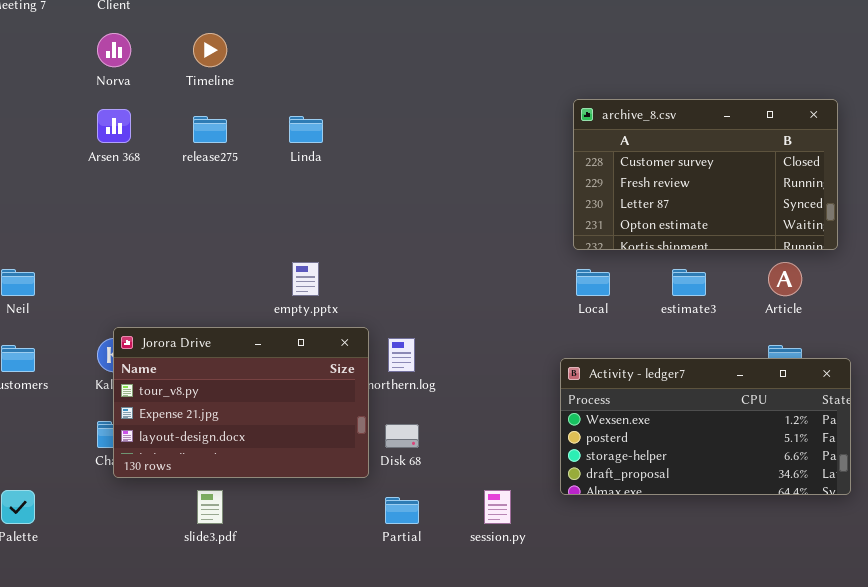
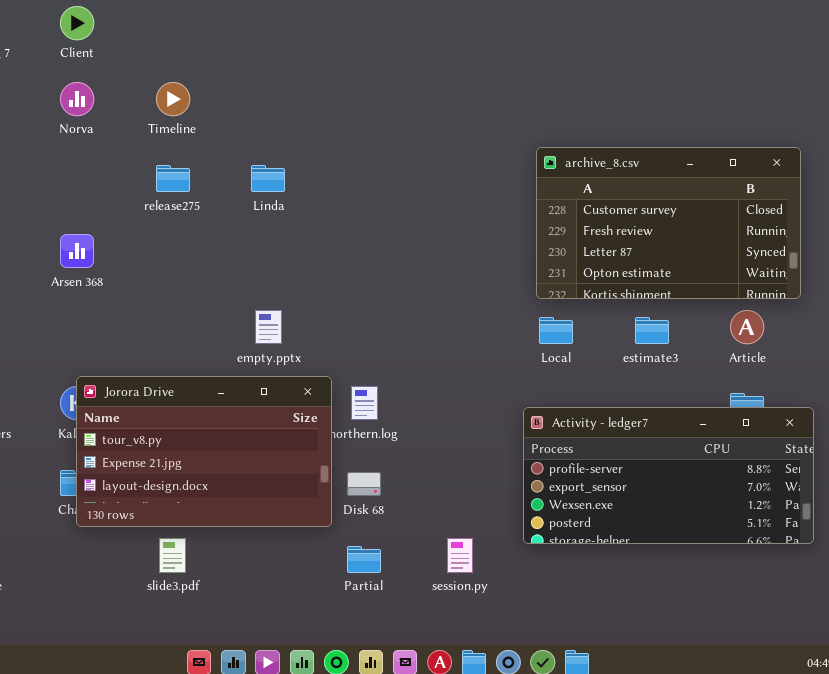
Arsen 368: [97,109,131,143] -> [60,234,94,268], moved
Activity - ledger7: [560,358,851,495] -> [523,407,814,544], scrolled up 2 rows

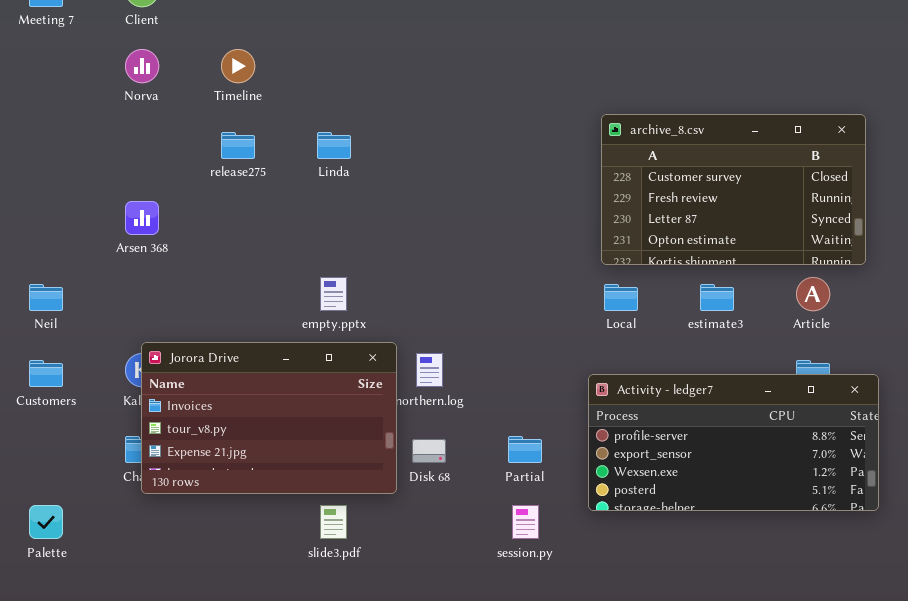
Jorora Drive: [76,376,332,527] -> [141,342,397,494], scrolled up 1 row
slide3.pdf: [159,538,186,573] -> [320,505,347,539], moved
Partial: [347,546,381,573] -> [508,436,542,463], moved

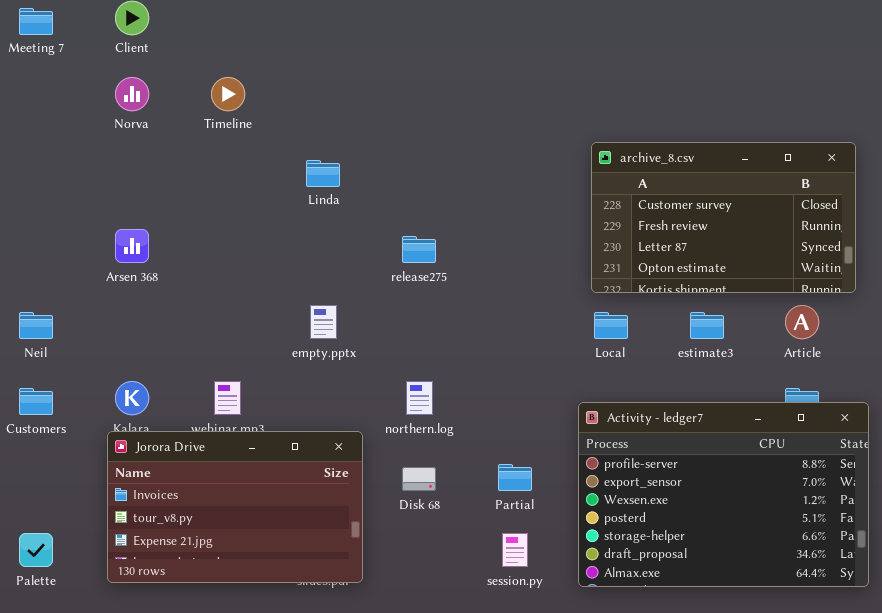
release275: [221,132,255,159] -> [402,236,436,263], moved
Jorora Drive: [141,342,397,494] -> [107,431,363,583], moved
Activity - ledger7: [588,374,879,511] -> [578,402,869,587], resized

